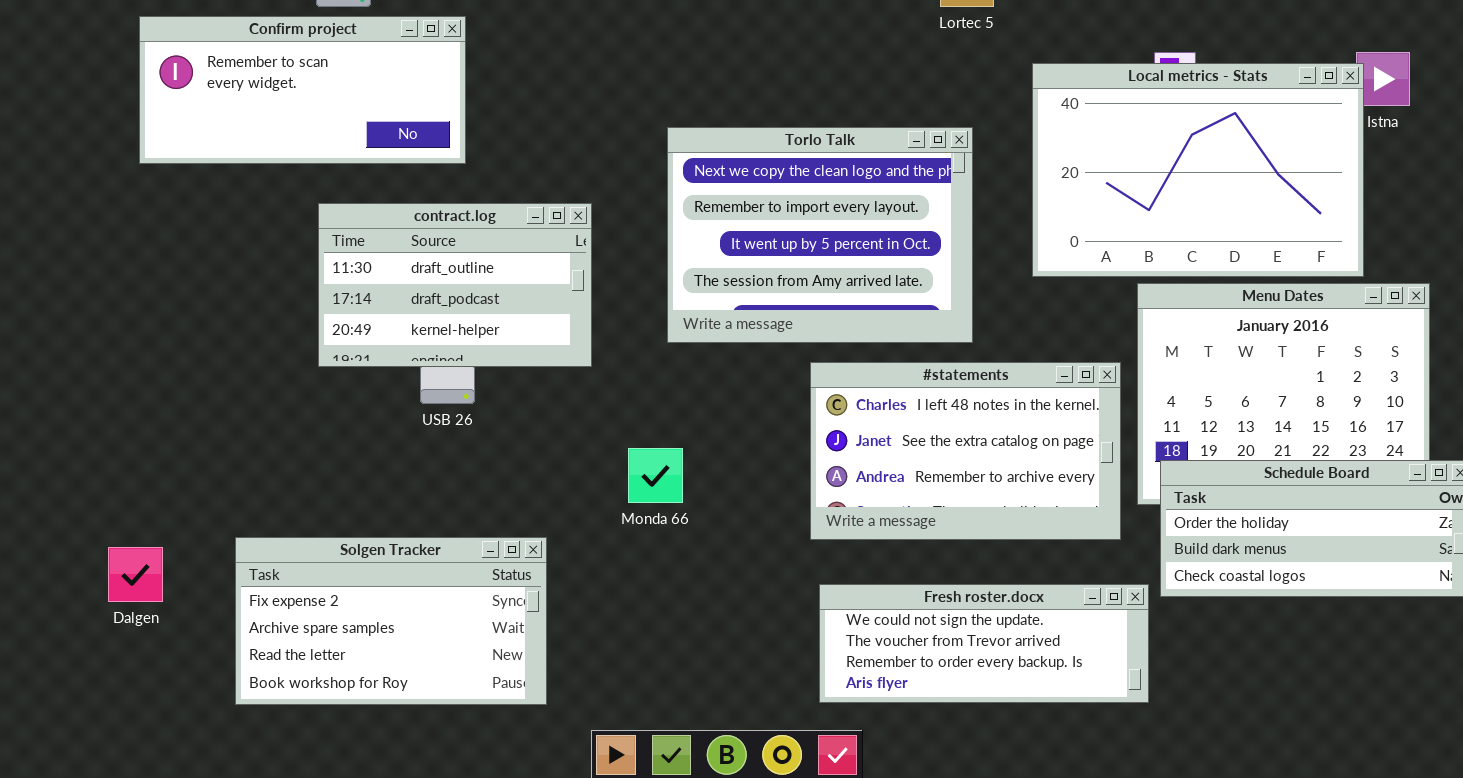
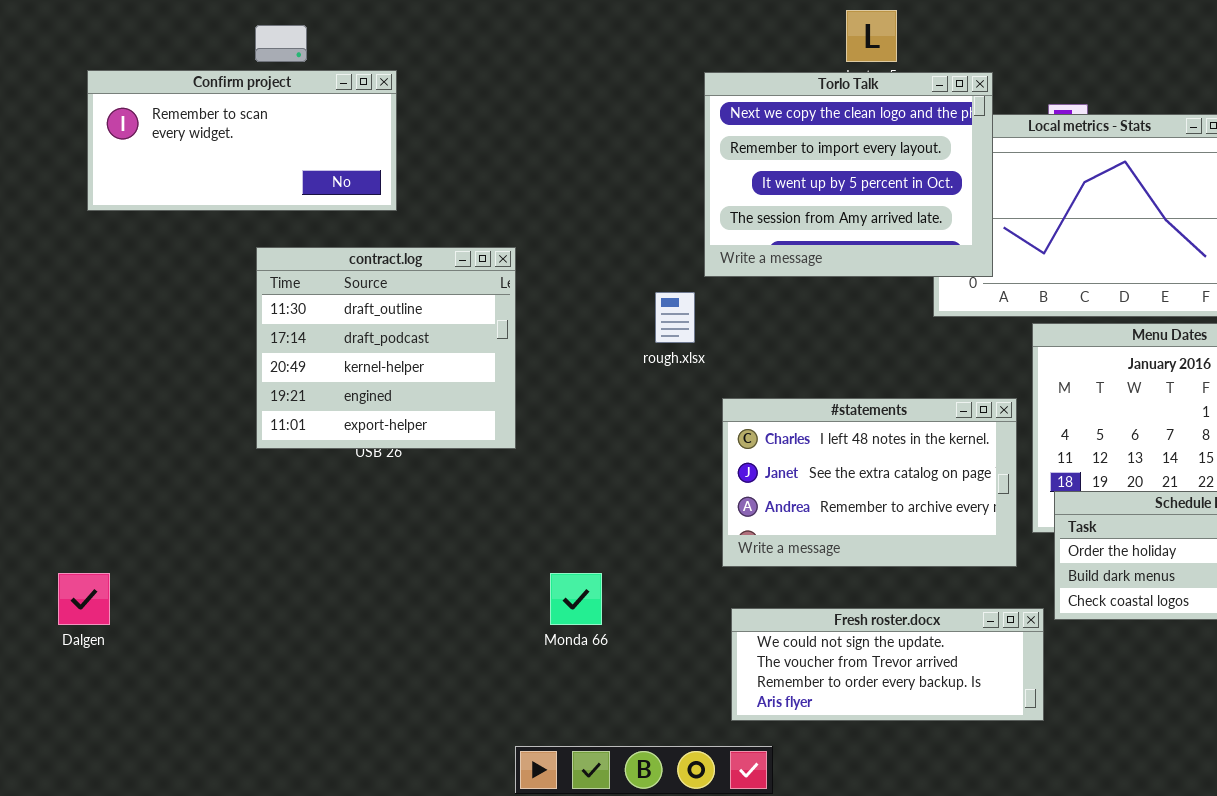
Torlo Talk: [667,127,973,343] -> [704,72,993,277], moved
contract.log: [318,203,592,367] -> [256,247,516,449], resized
Monda 66: [628,448,683,503] -> [550,573,602,625], moved
Solgen Tracker: [235,537,547,705] -> none, closed

